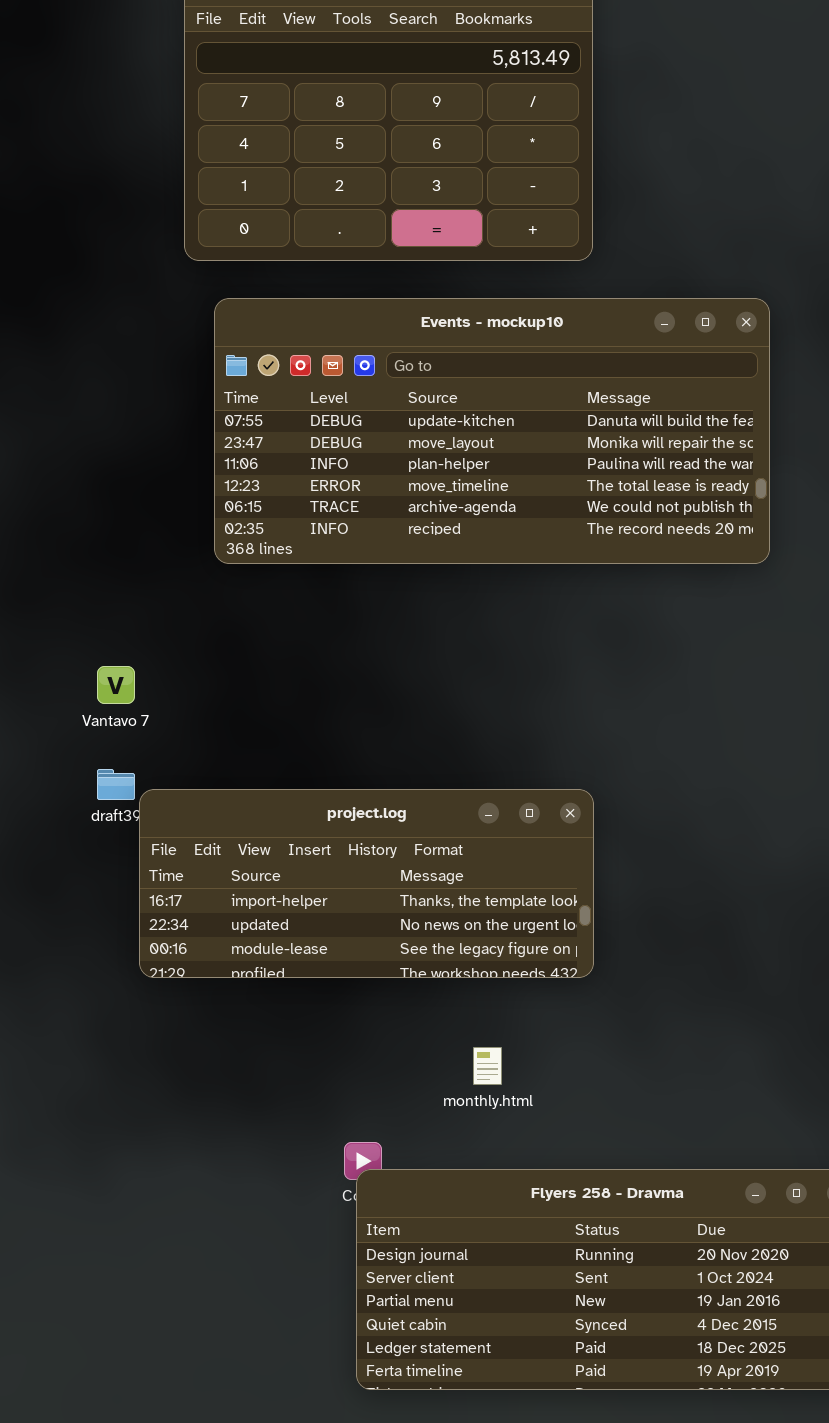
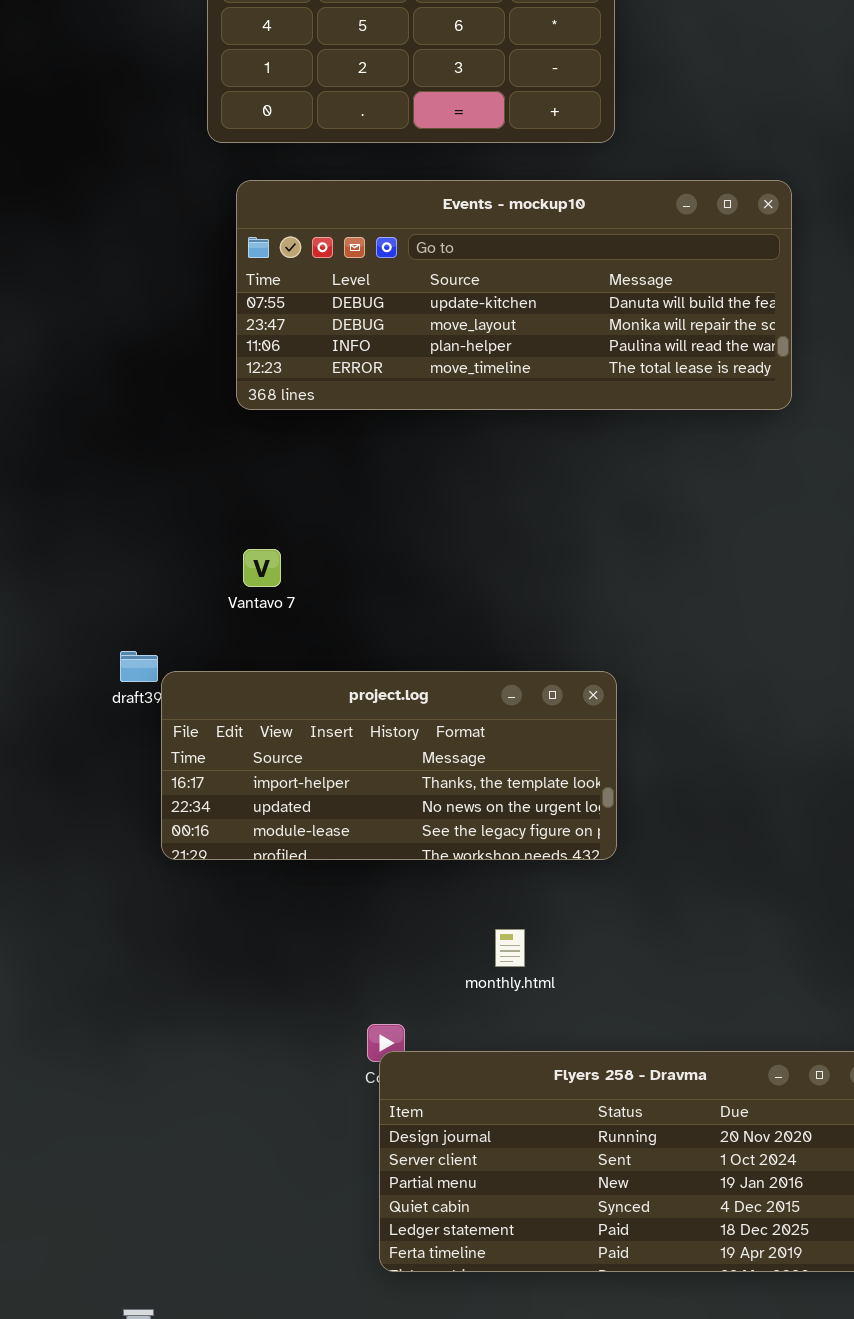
Events - mockup10: [214,298,770,564] -> [236,180,792,410], resized
Vantavo 7: [97,666,135,704] -> [243,549,281,587], moved

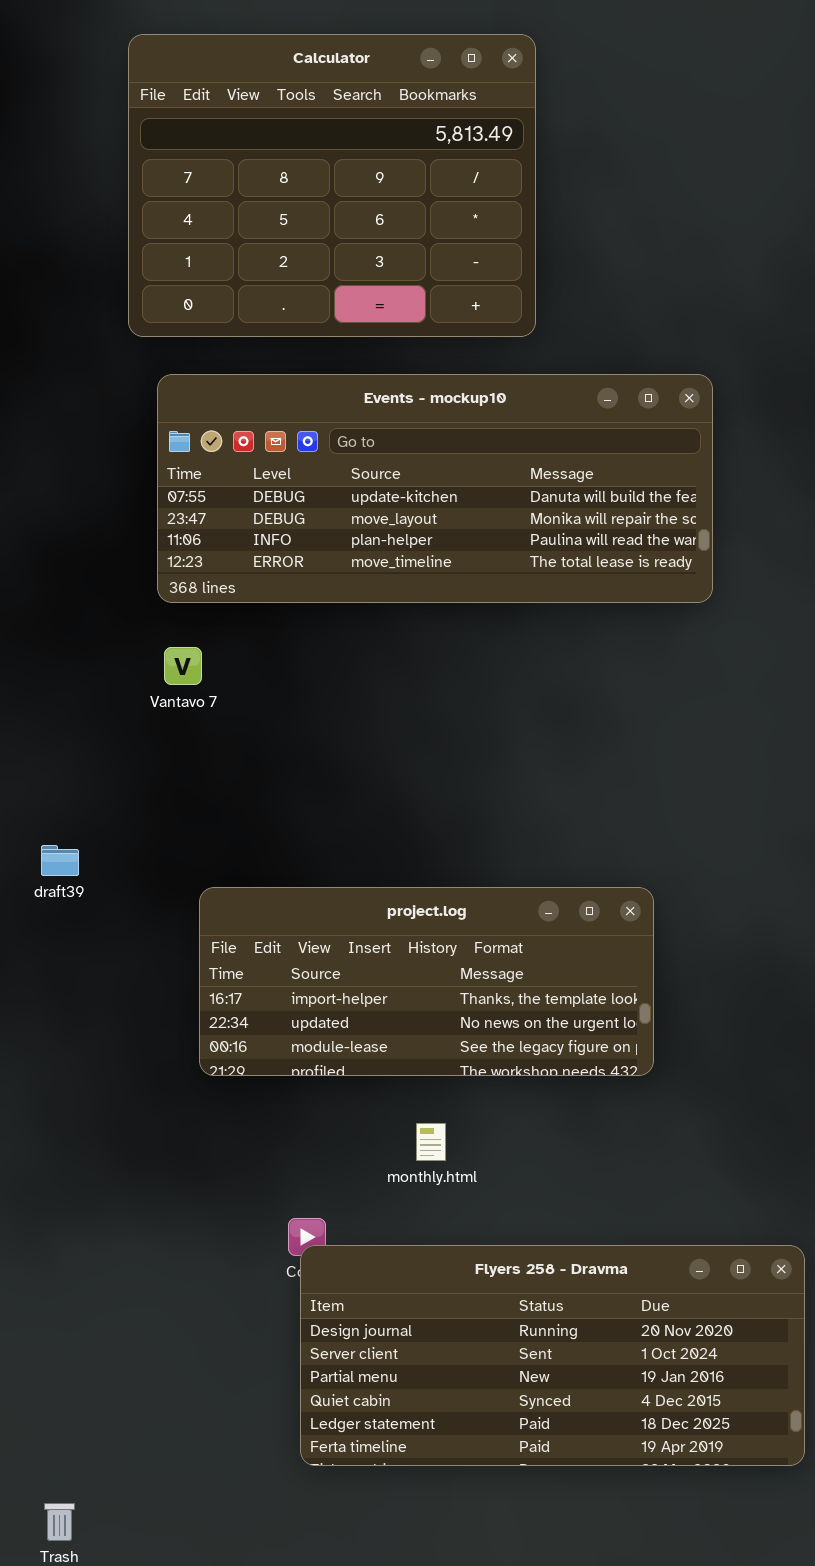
Vantavo 7: [243,549,281,587] -> [164,647,202,685], moved
project.log: [161,671,617,860] -> [199,887,654,1076], moved

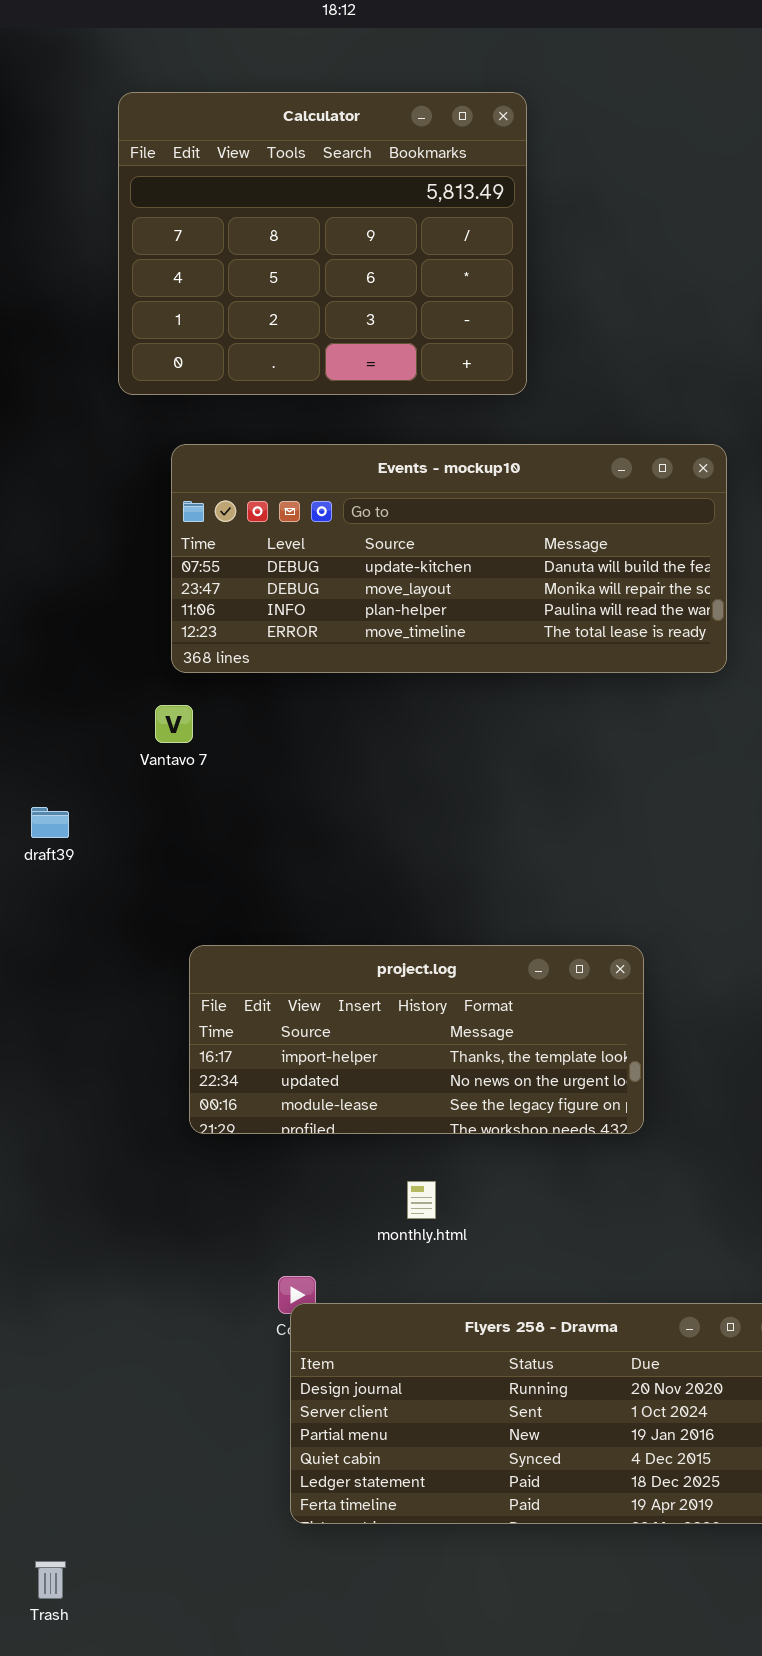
Events - mockup10: [157,374,713,603] -> [171,444,727,673], moved
draft39: [41,845,79,876] -> [31,807,69,838], moved

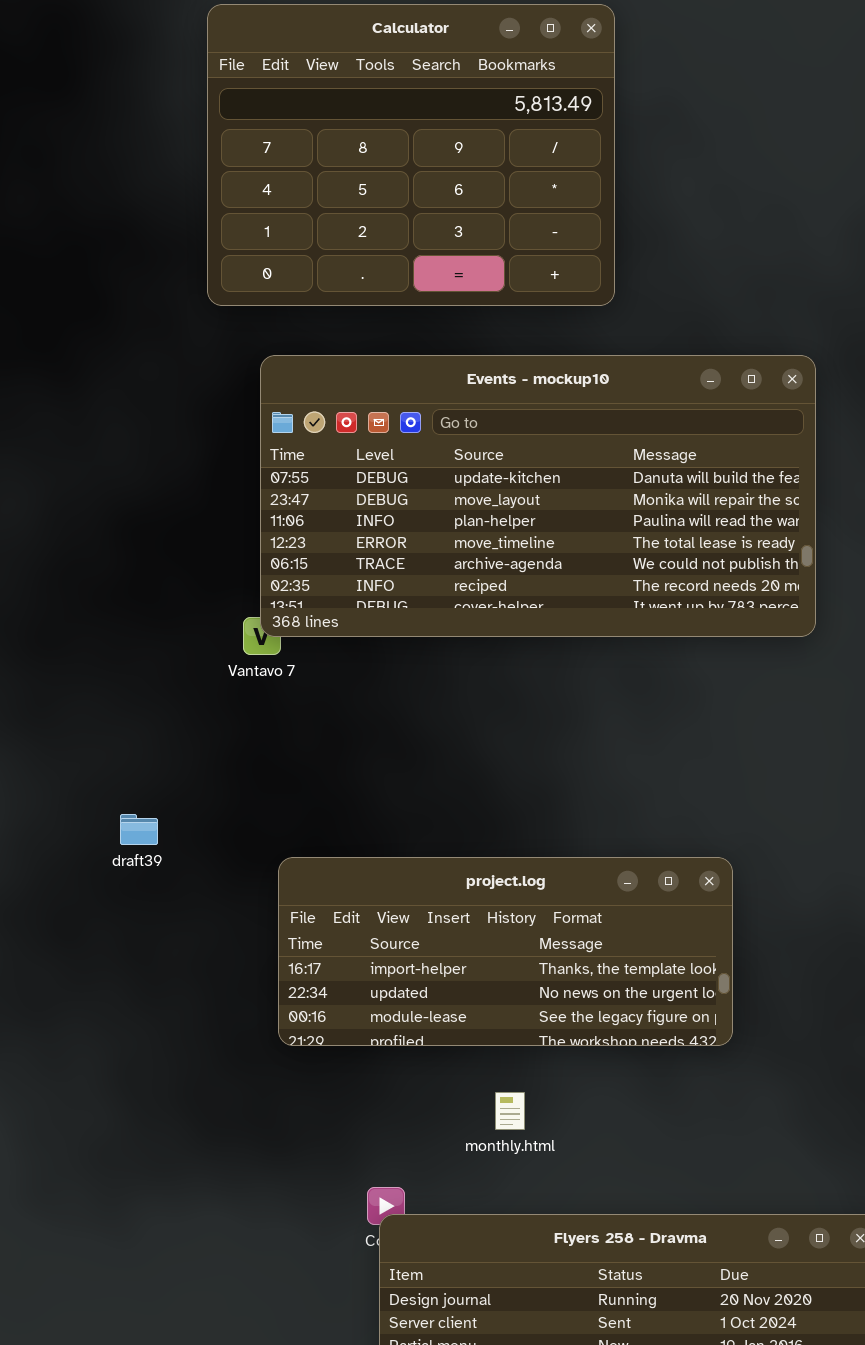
Events - mockup10: [171,444,727,673] -> [260,355,816,637], resized
draft39: [31,807,69,838] -> [120,814,158,845], moved

